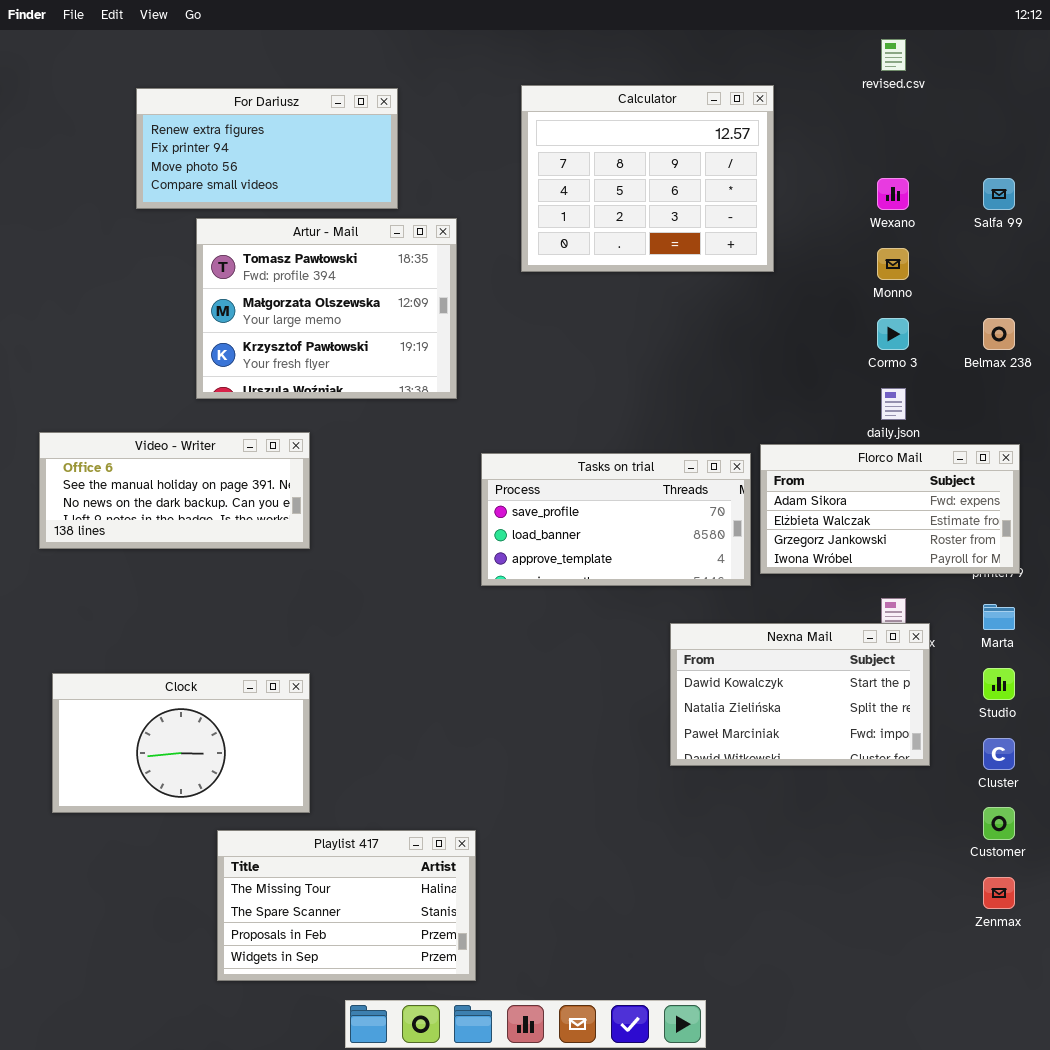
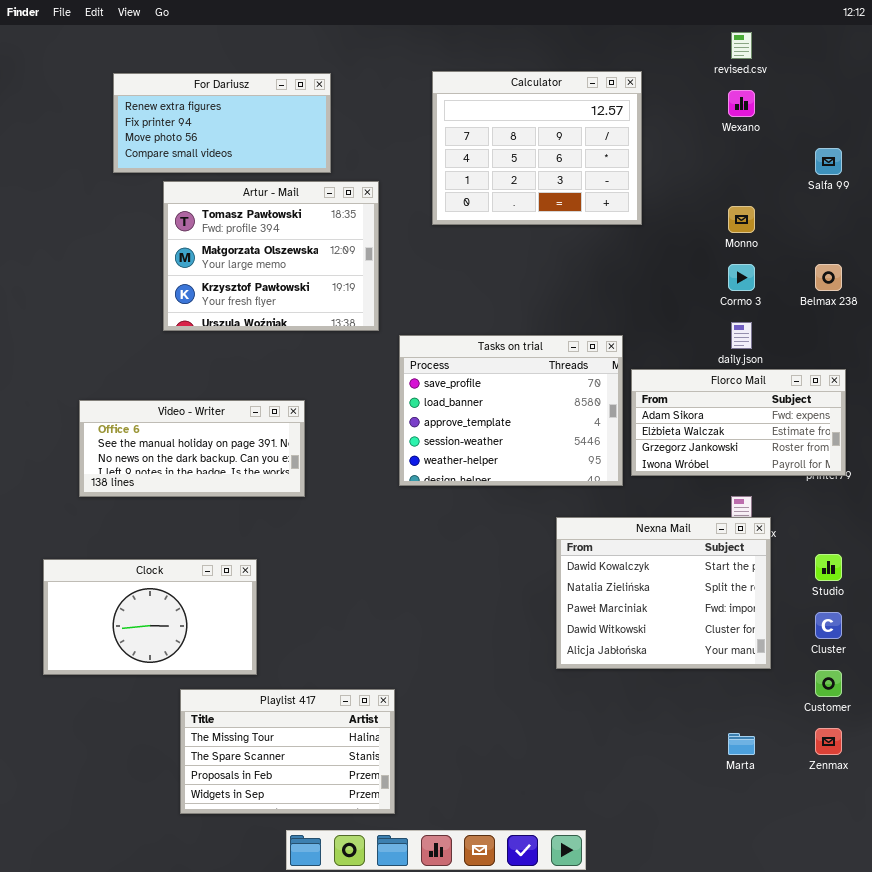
Wexano: [877,178,909,210] -> [728,90,755,117], moved
Video - Writer: [39,432,310,549] -> [79,400,305,497], moved
Tasks on trial: [481,453,751,586] -> [399,335,623,486], resized
Marta: [983,604,1015,630] -> [728,733,755,755], moved
Nexna Mail: [670,623,930,766] -> [556,517,771,669], resized

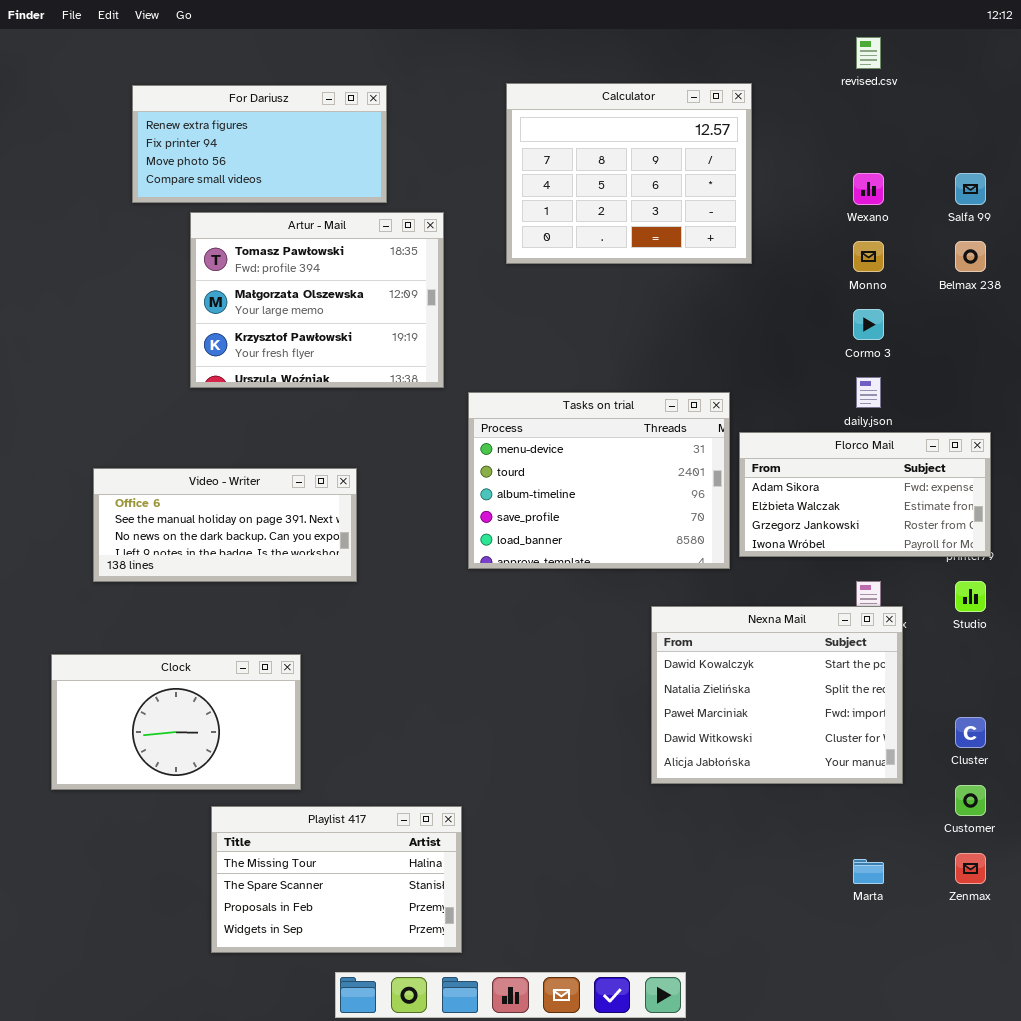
Wexano: [728,90,755,117] -> [853,173,884,205], moved
Belmax 238: [815,264,842,291] -> [955,241,986,272], moved
Tasks on trial: [399,335,623,486] -> [468,392,730,569], scrolled up 3 rows
Studio: [815,554,842,581] -> [955,581,986,612], moved

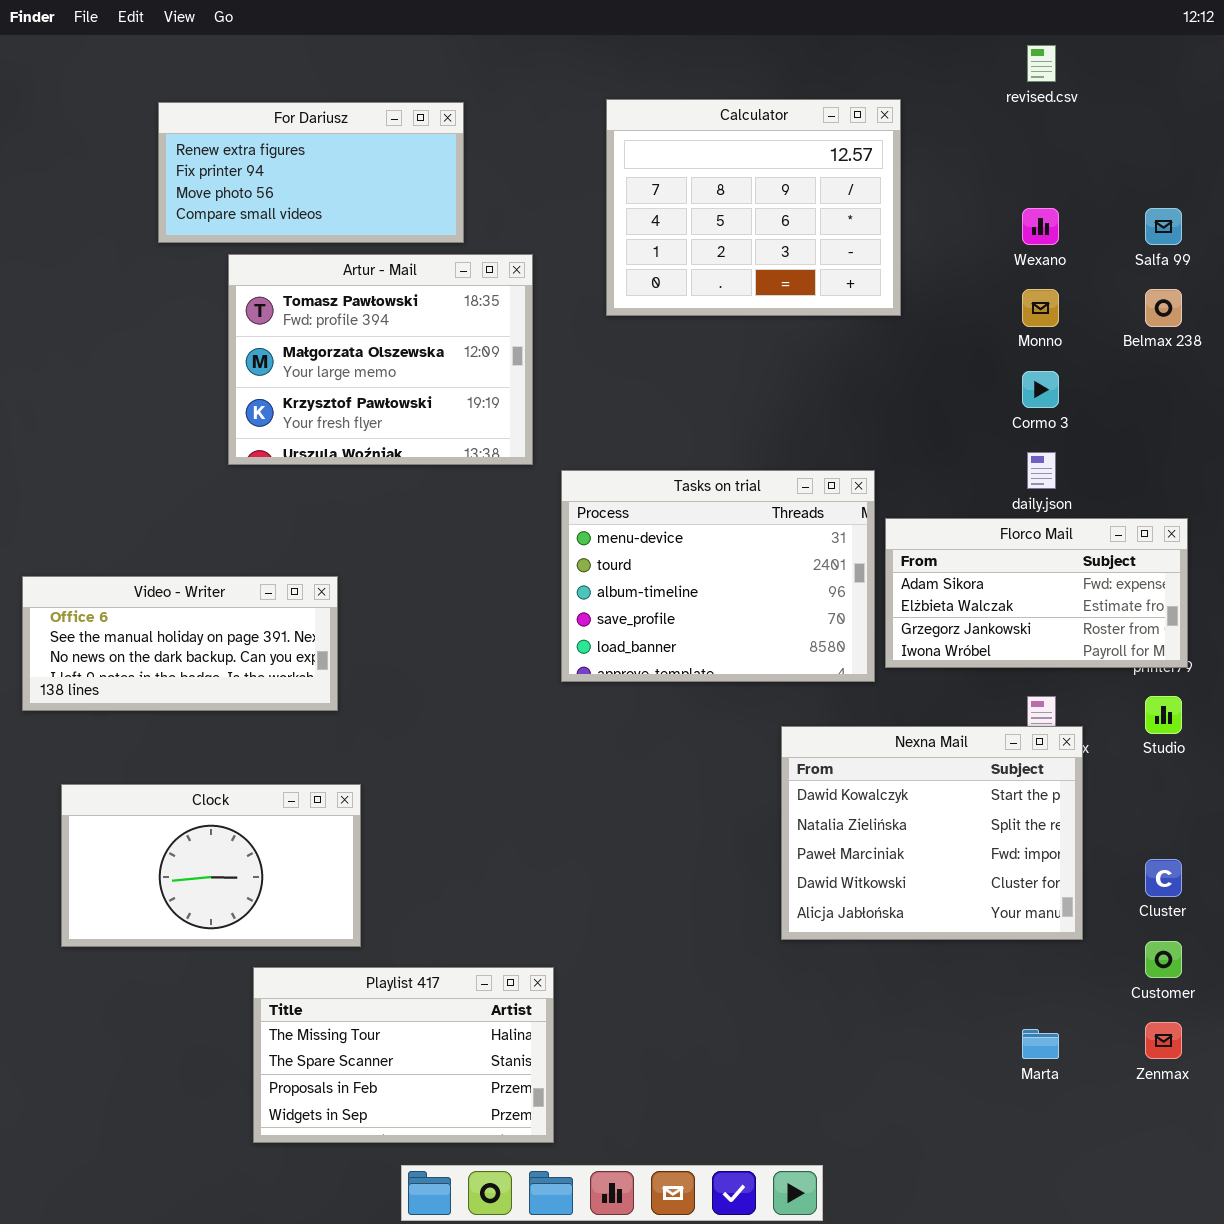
Video - Writer: [93,468,357,582] -> [22,576,338,711], moved

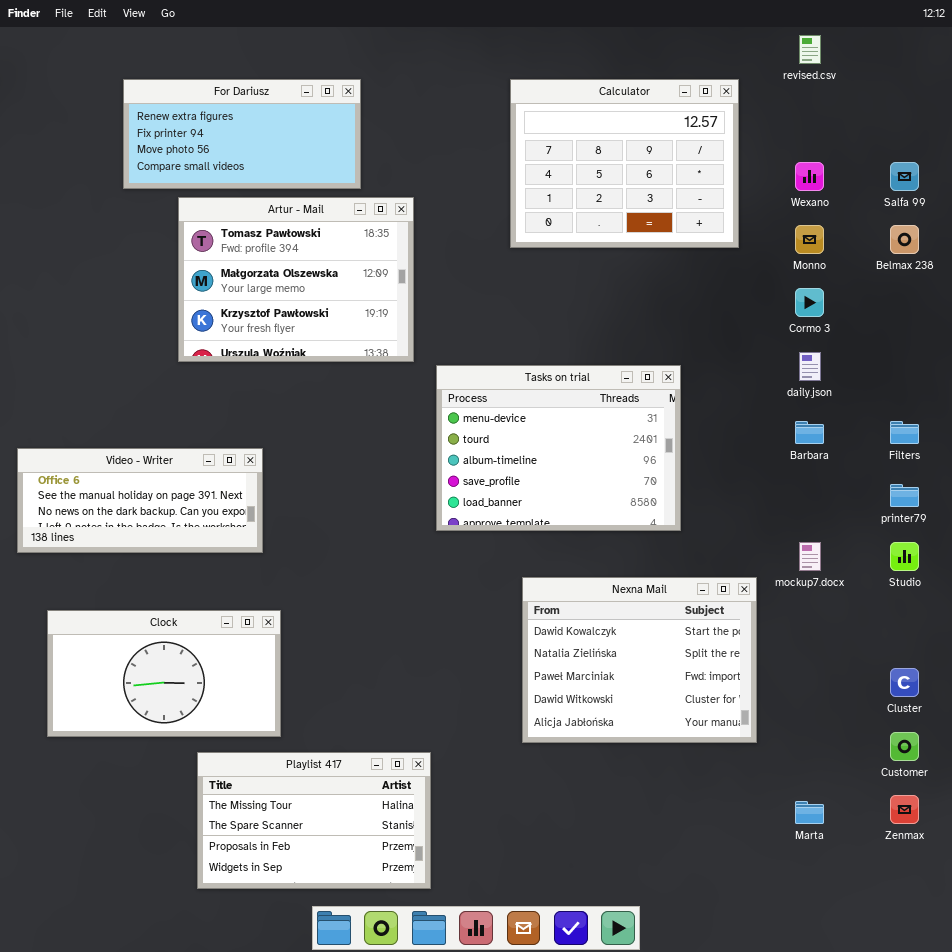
Calculator: [606,99,901,316] -> [510,79,739,248], moved
Florco Mail: [885,518,1188,668] -> none, closed
Nexna Mail: [781,726,1083,940] -> [522,577,757,743], moved

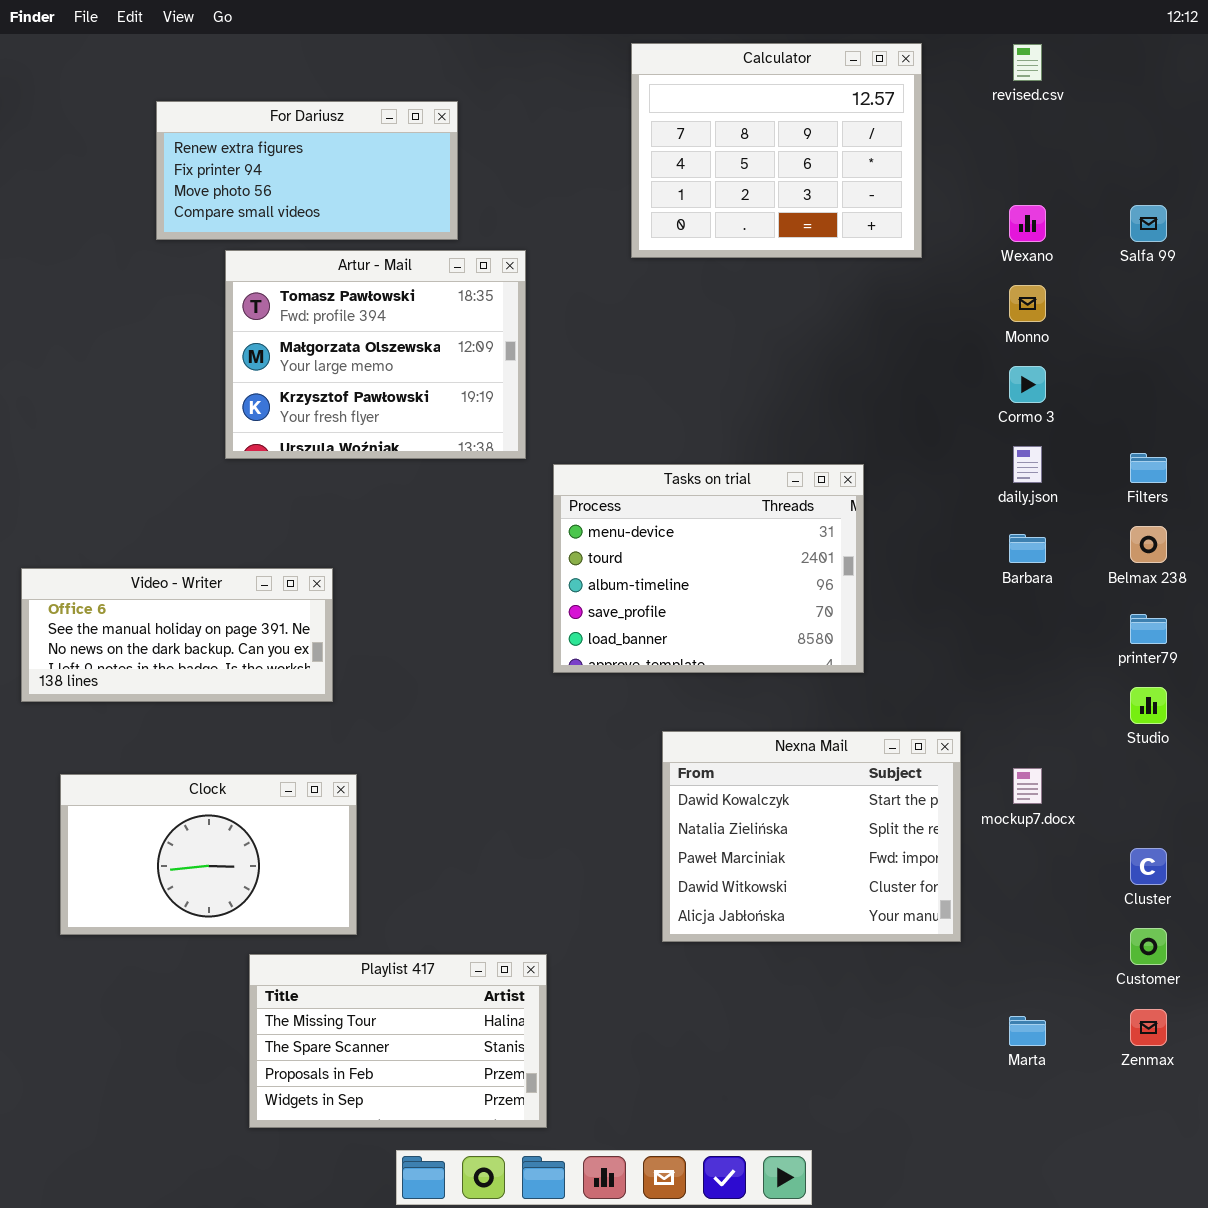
Calculator: [510,79,739,248] -> [631,43,922,258], moved
Belmax 238: [890,225,919,254] -> [1130,526,1167,563], moved
Filters: [890,421,919,444] -> [1130,453,1167,483], moved
mockup7.docx: [799,542,821,571] -> [1013,768,1042,804], moved

